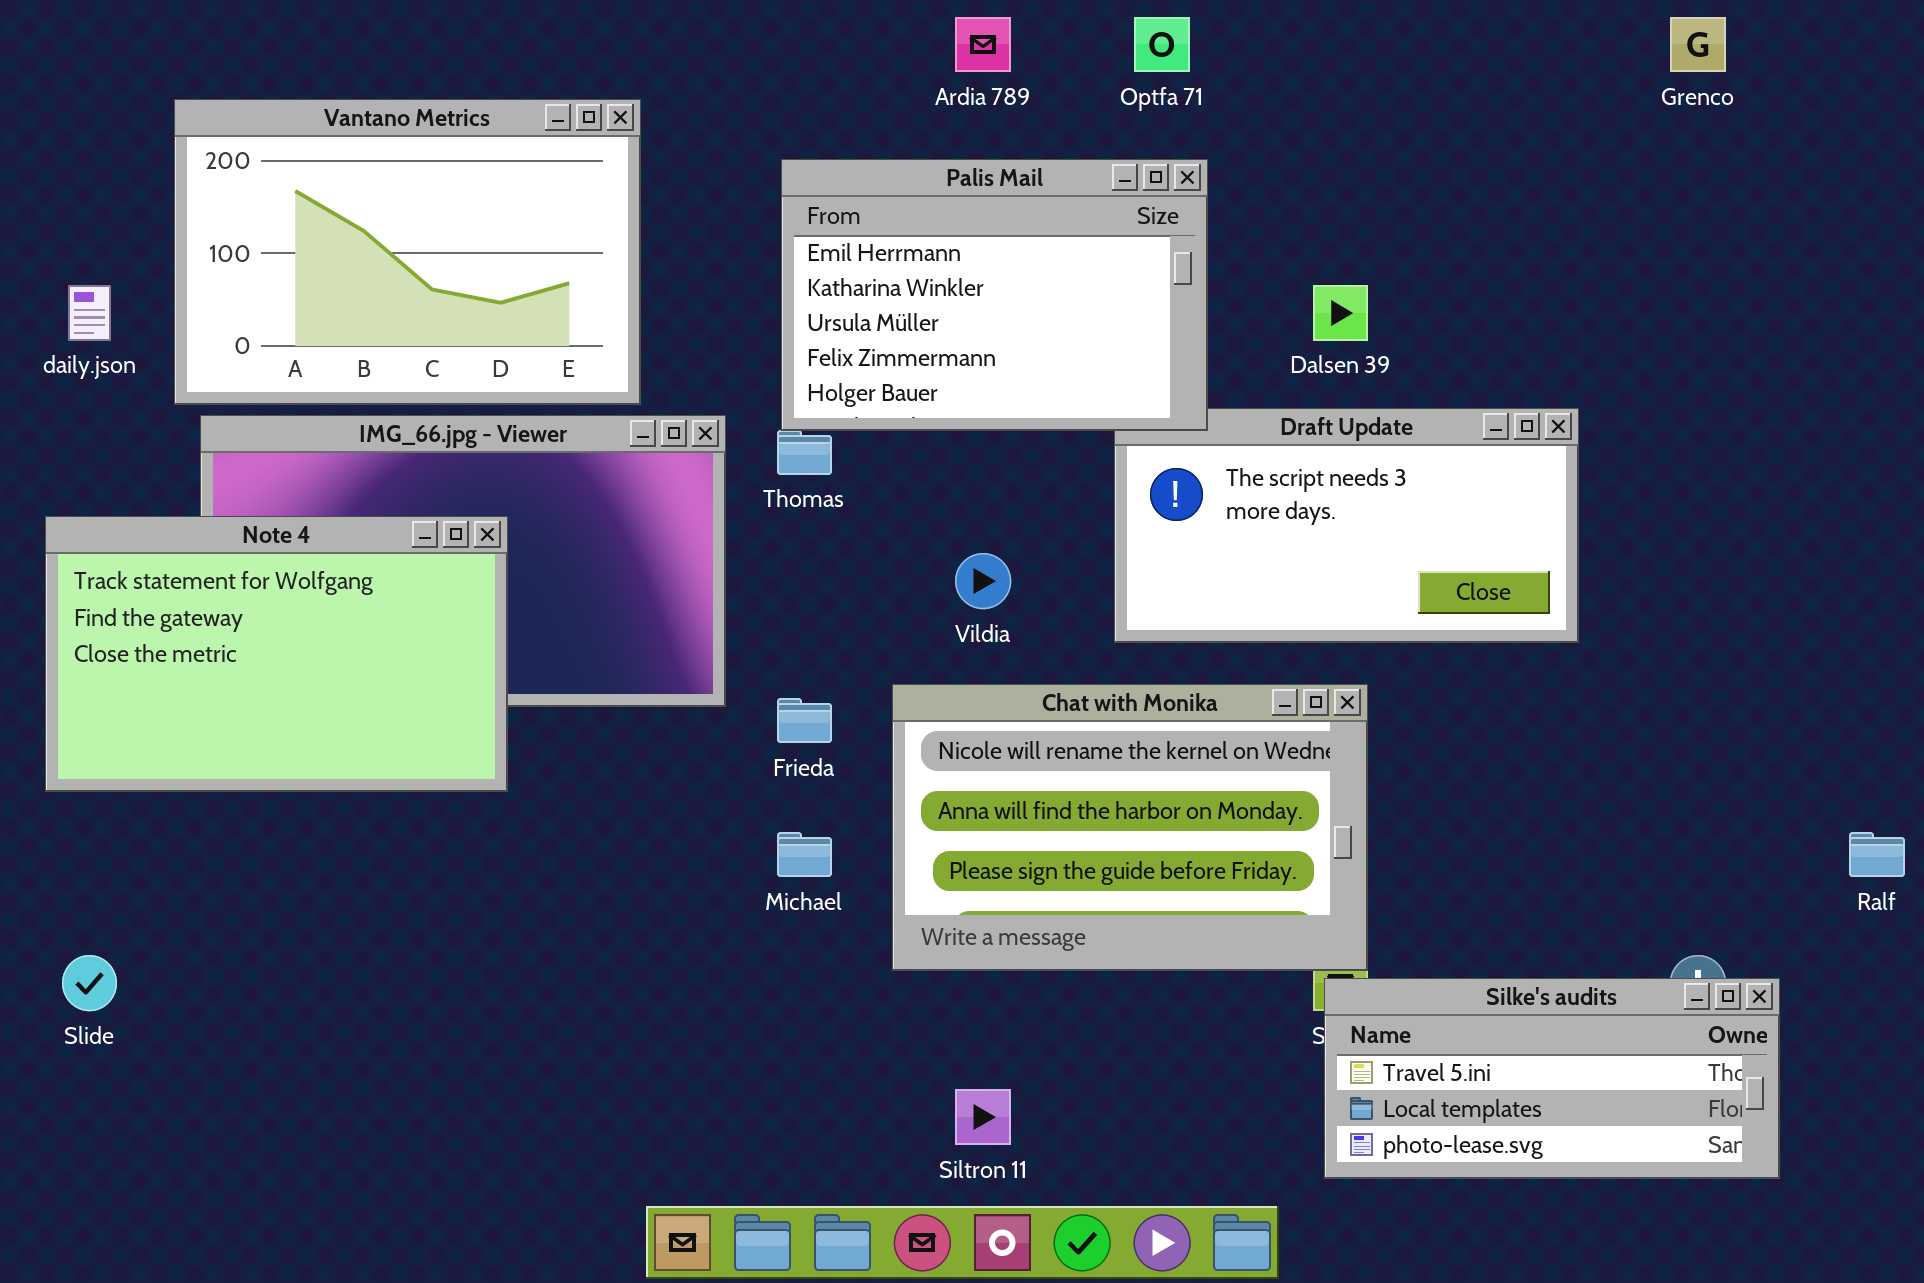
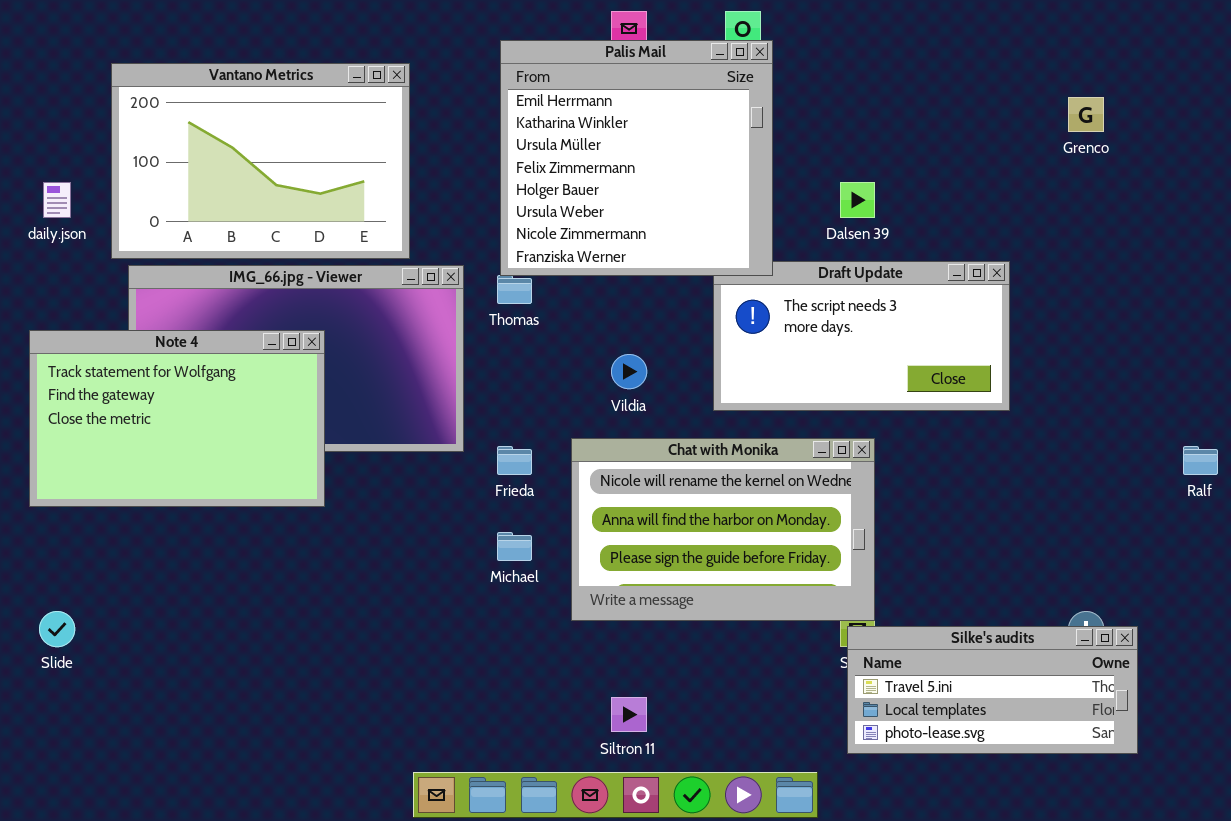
Grenco: [1670,17,1726,72] -> [1068,97,1104,132], moved
Palis Mail: [781,159,1208,431] -> [500,40,773,276], resized
Ralf: [1849,832,1905,877] -> [1183,446,1218,475], moved

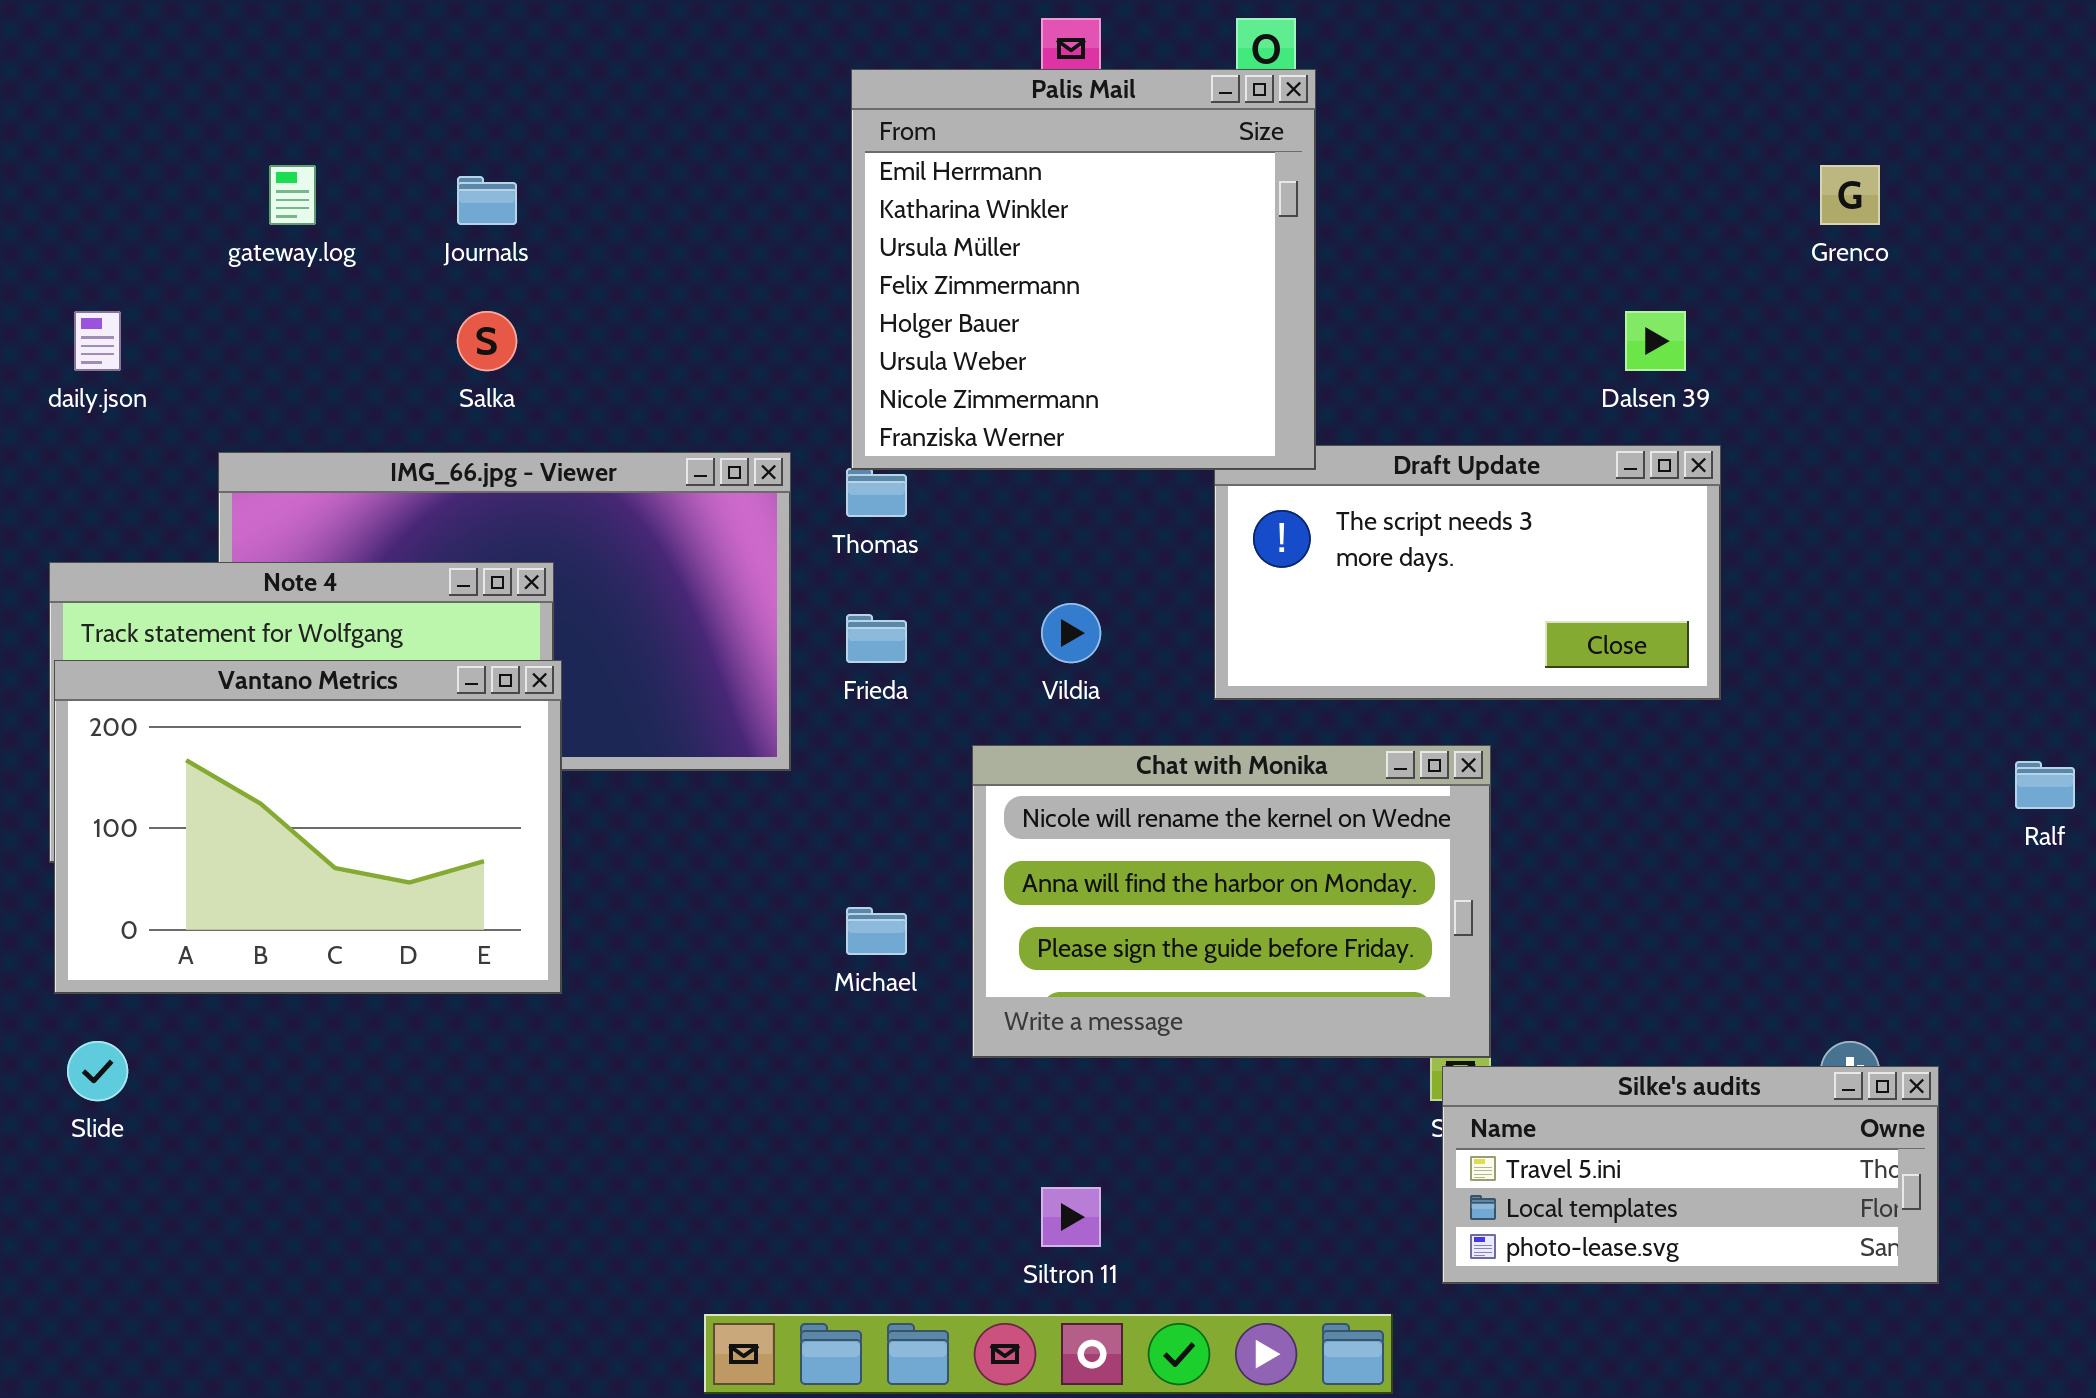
Vantano Metrics: [111,63,410,259] -> [54,660,562,994], moved
Dalsen 39: [840,182,875,218] -> [1625,311,1686,371], moved
Frieda: [497,446,532,475] -> [846,614,907,663], moved

